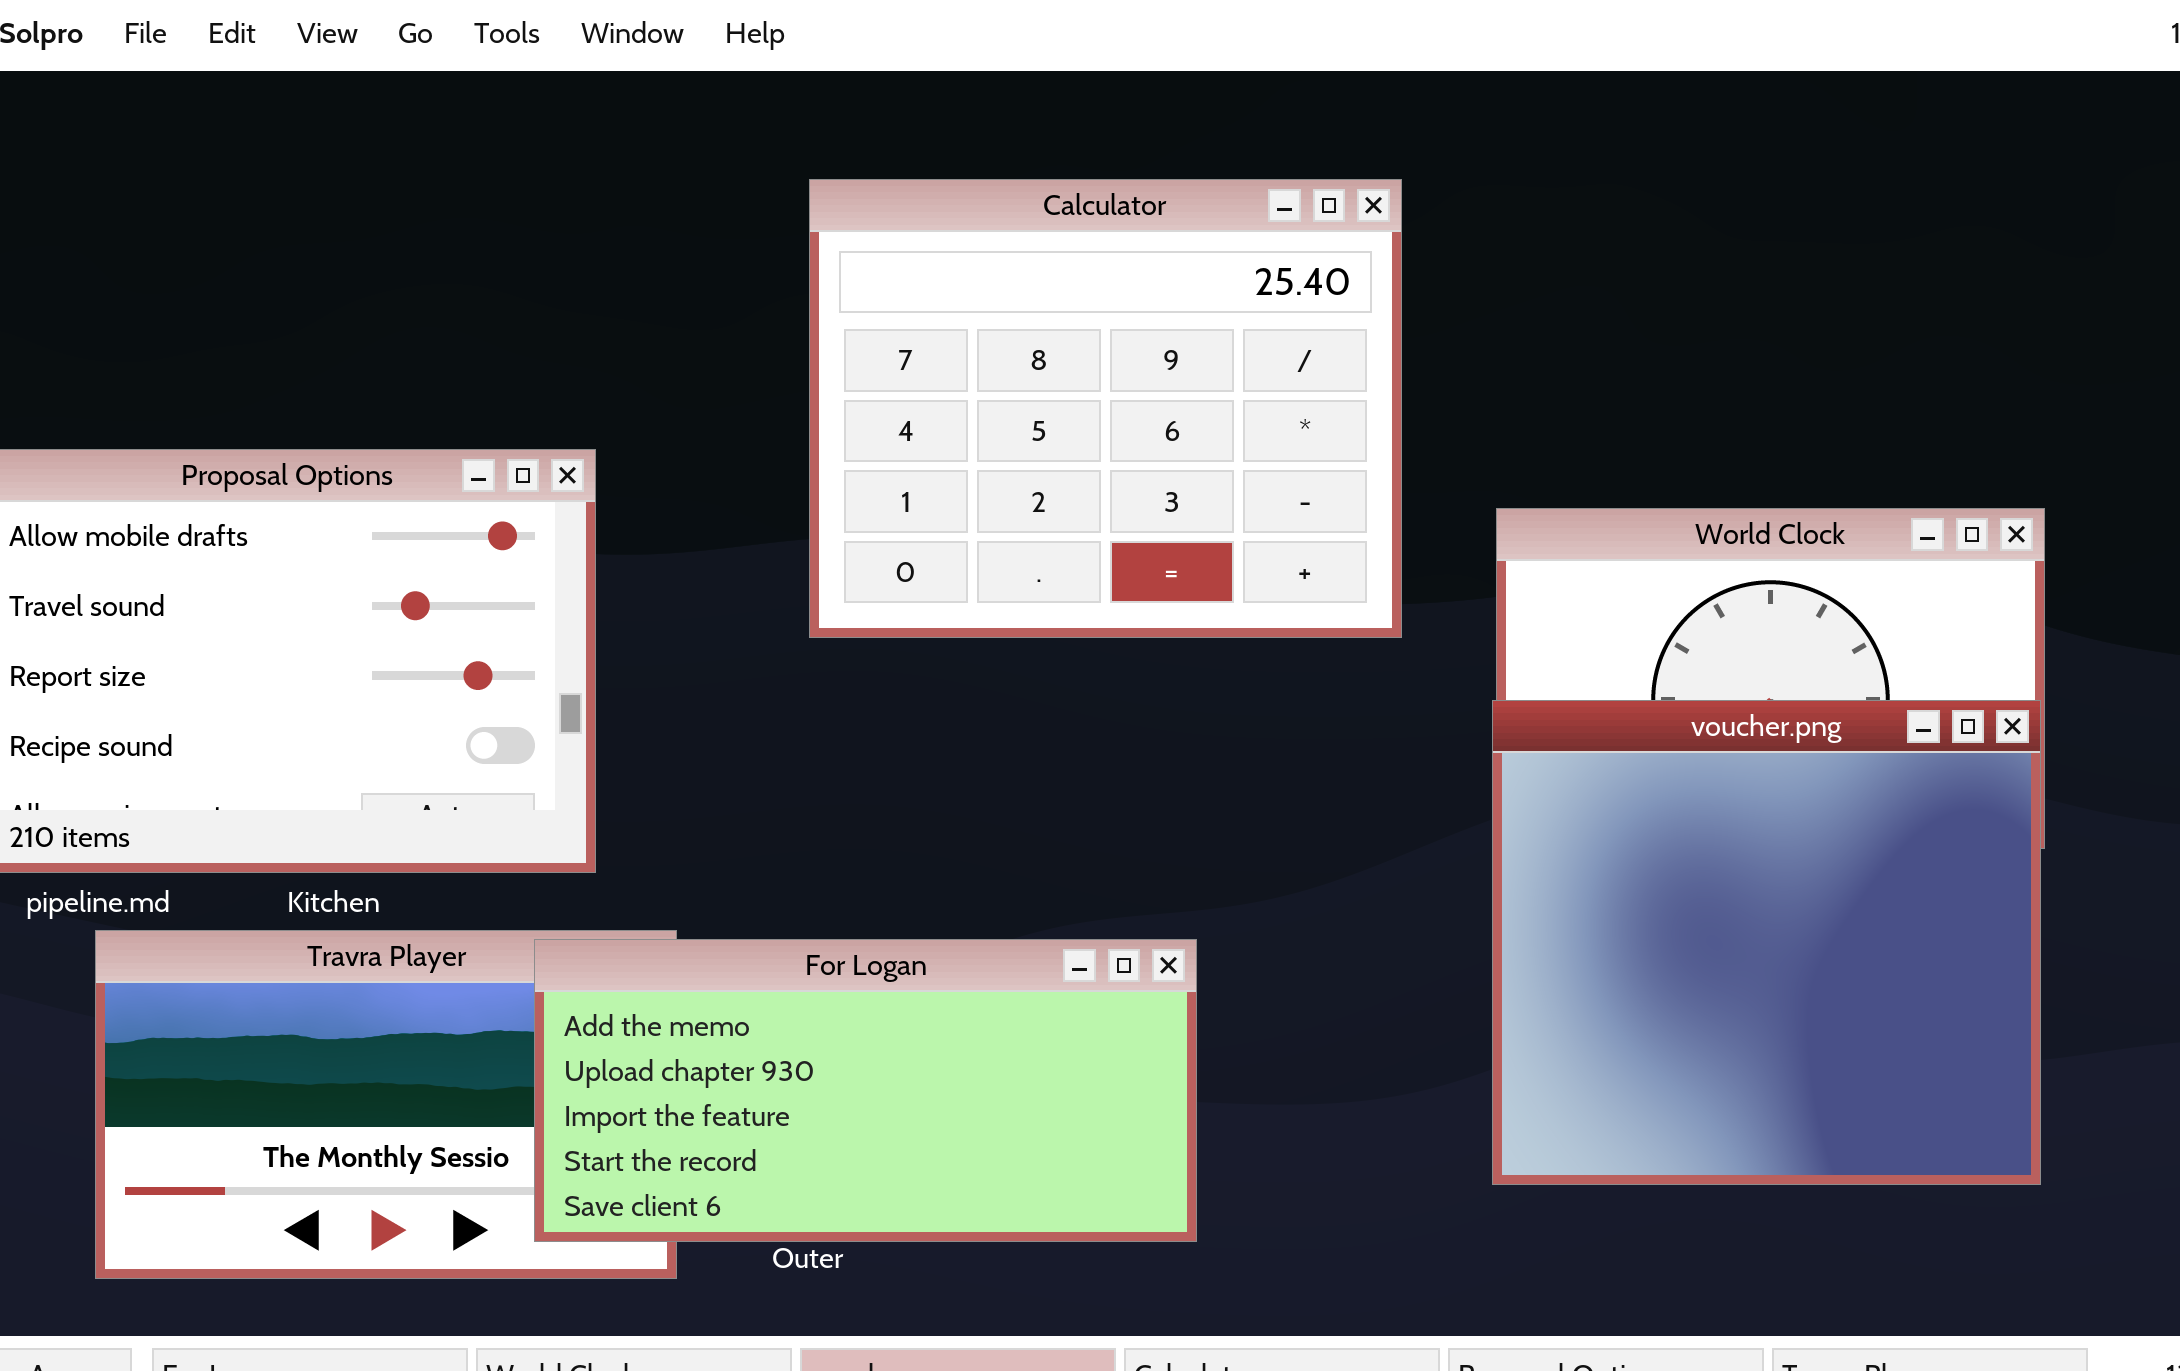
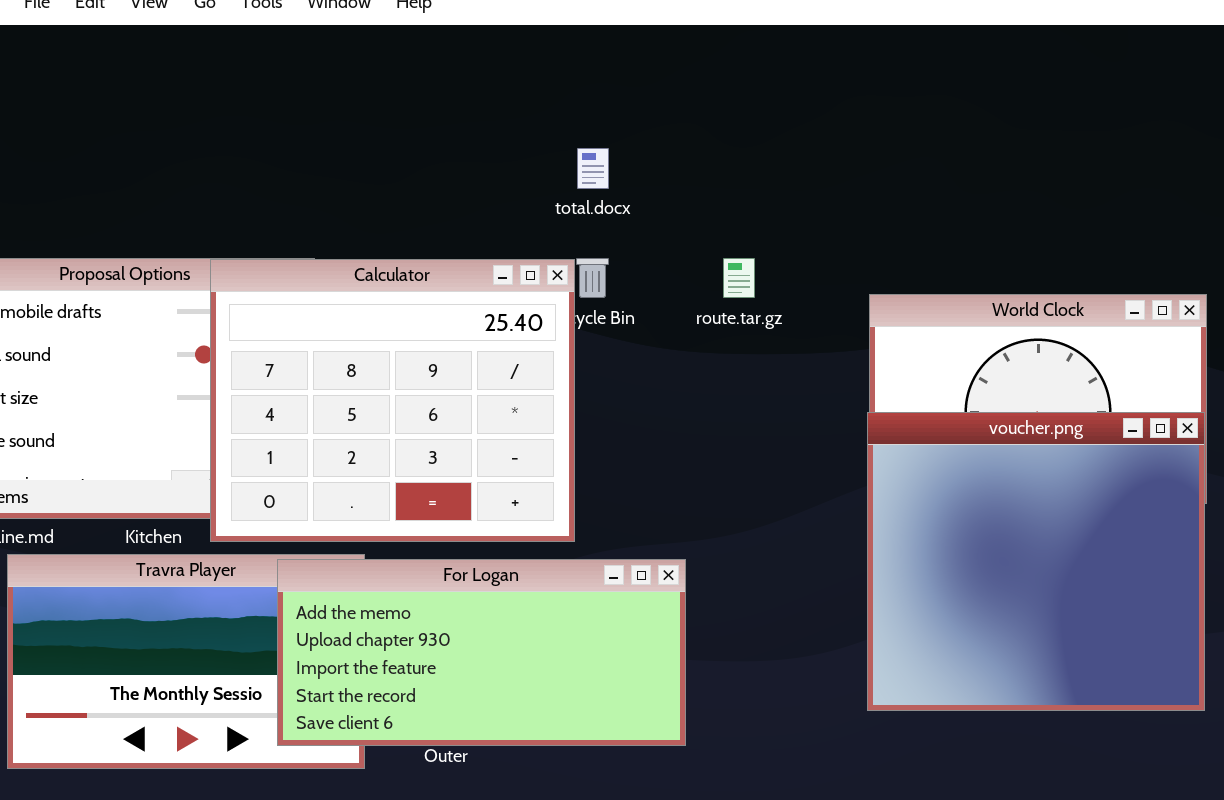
Calculator: [809,179,1402,638] -> [210,259,575,542], moved

